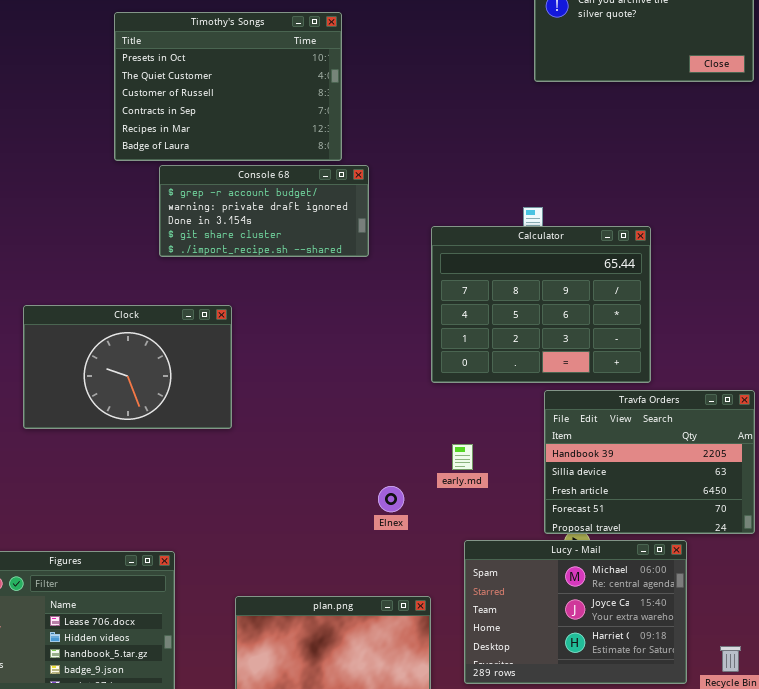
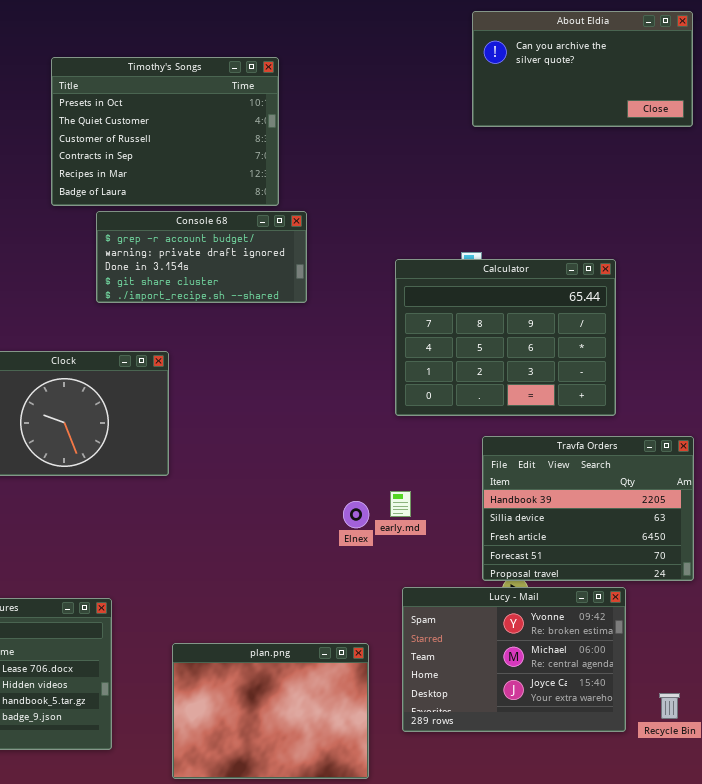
Calculator: [431,226,651,383] -> [395,259,616,416], moved
Elnex: [378,486,404,512] -> [343,501,369,528], moved
Lucy - Mail: [464,540,687,684] -> [402,587,626,732], scrolled up 1 row

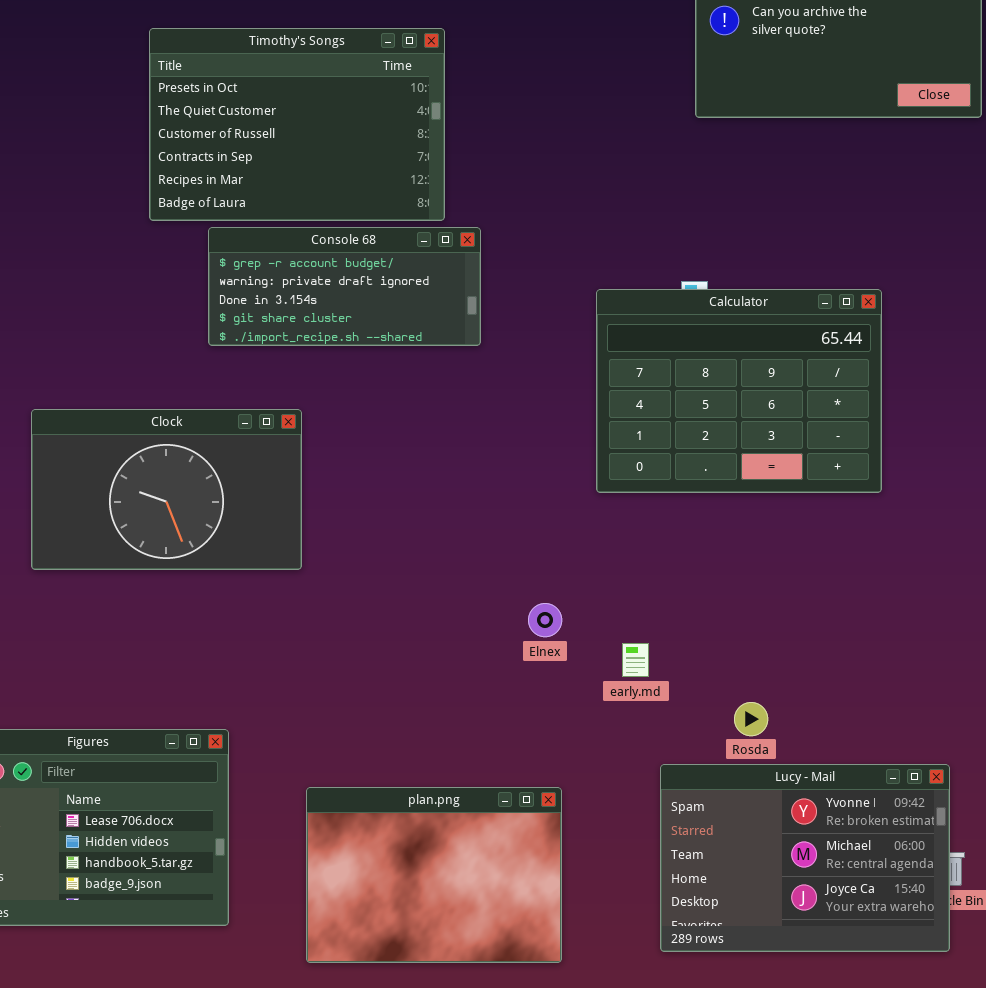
Travfa Orders: [482,436,694,581] -> none, closed
early.md: [390,491,411,517] -> [622,643,649,677], moved
Lucy - Mail: [402,587,626,732] -> [660,764,950,952], moved

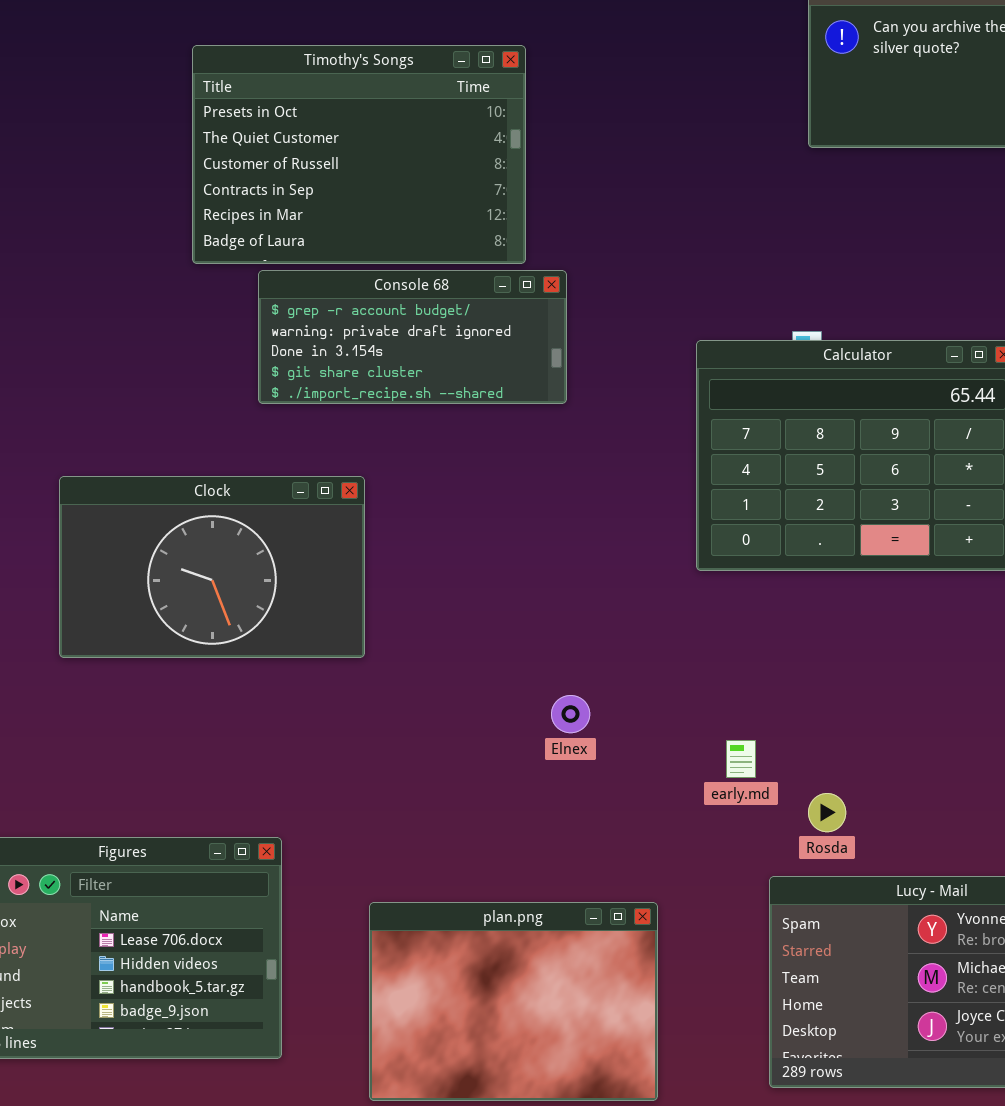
Elnex: [528,603,562,637] -> [551,695,590,733], moved
Rosda: [734,702,768,736] -> [808,793,846,832], moved

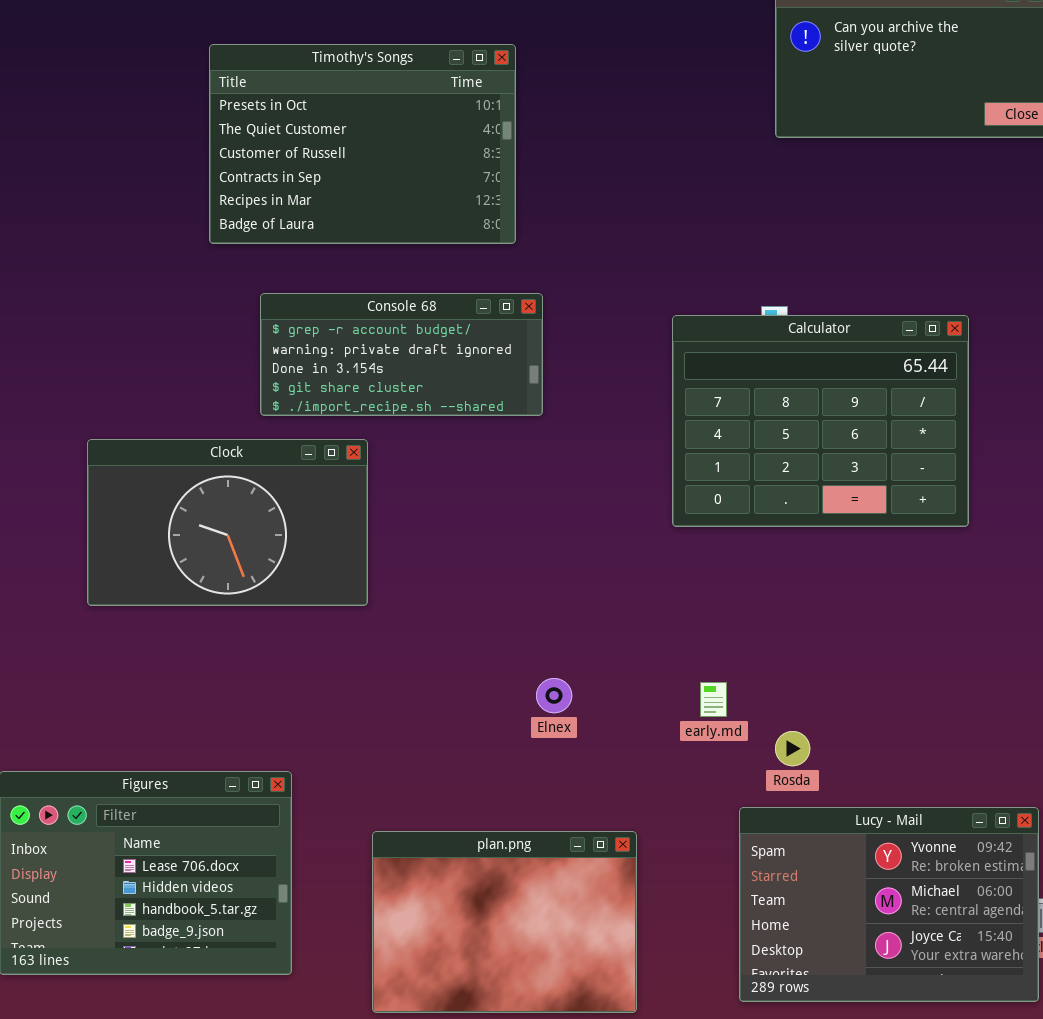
Console 68: [258,270,567,404] -> [260,293,543,416], moved
Elnex: [551,695,590,733] -> [536,678,572,713], moved

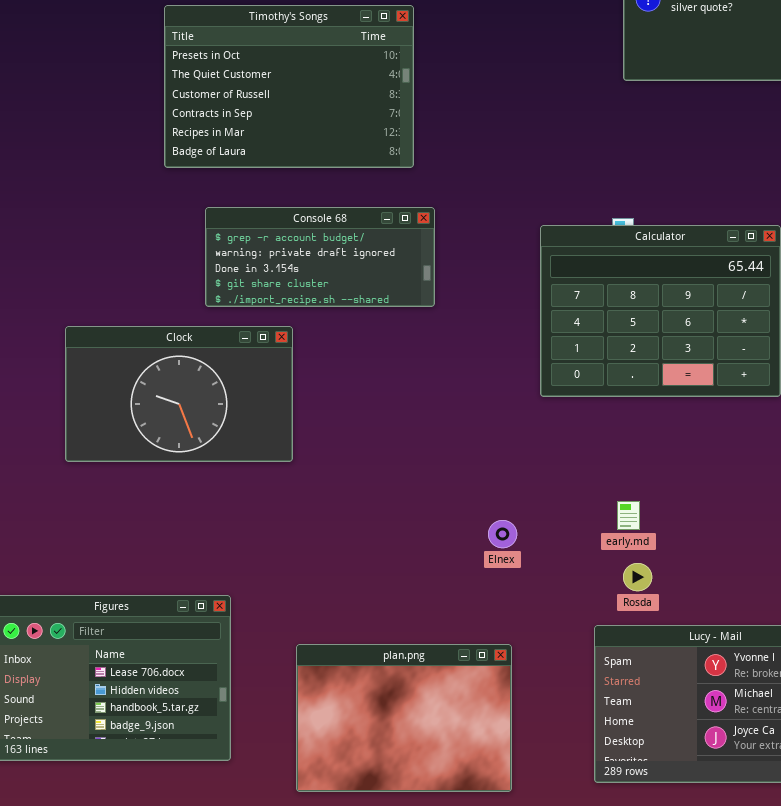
Elnex: [536,678,572,713] -> [488,520,517,548], moved
early.md: [700,682,727,717] -> [617,501,640,530], moved

